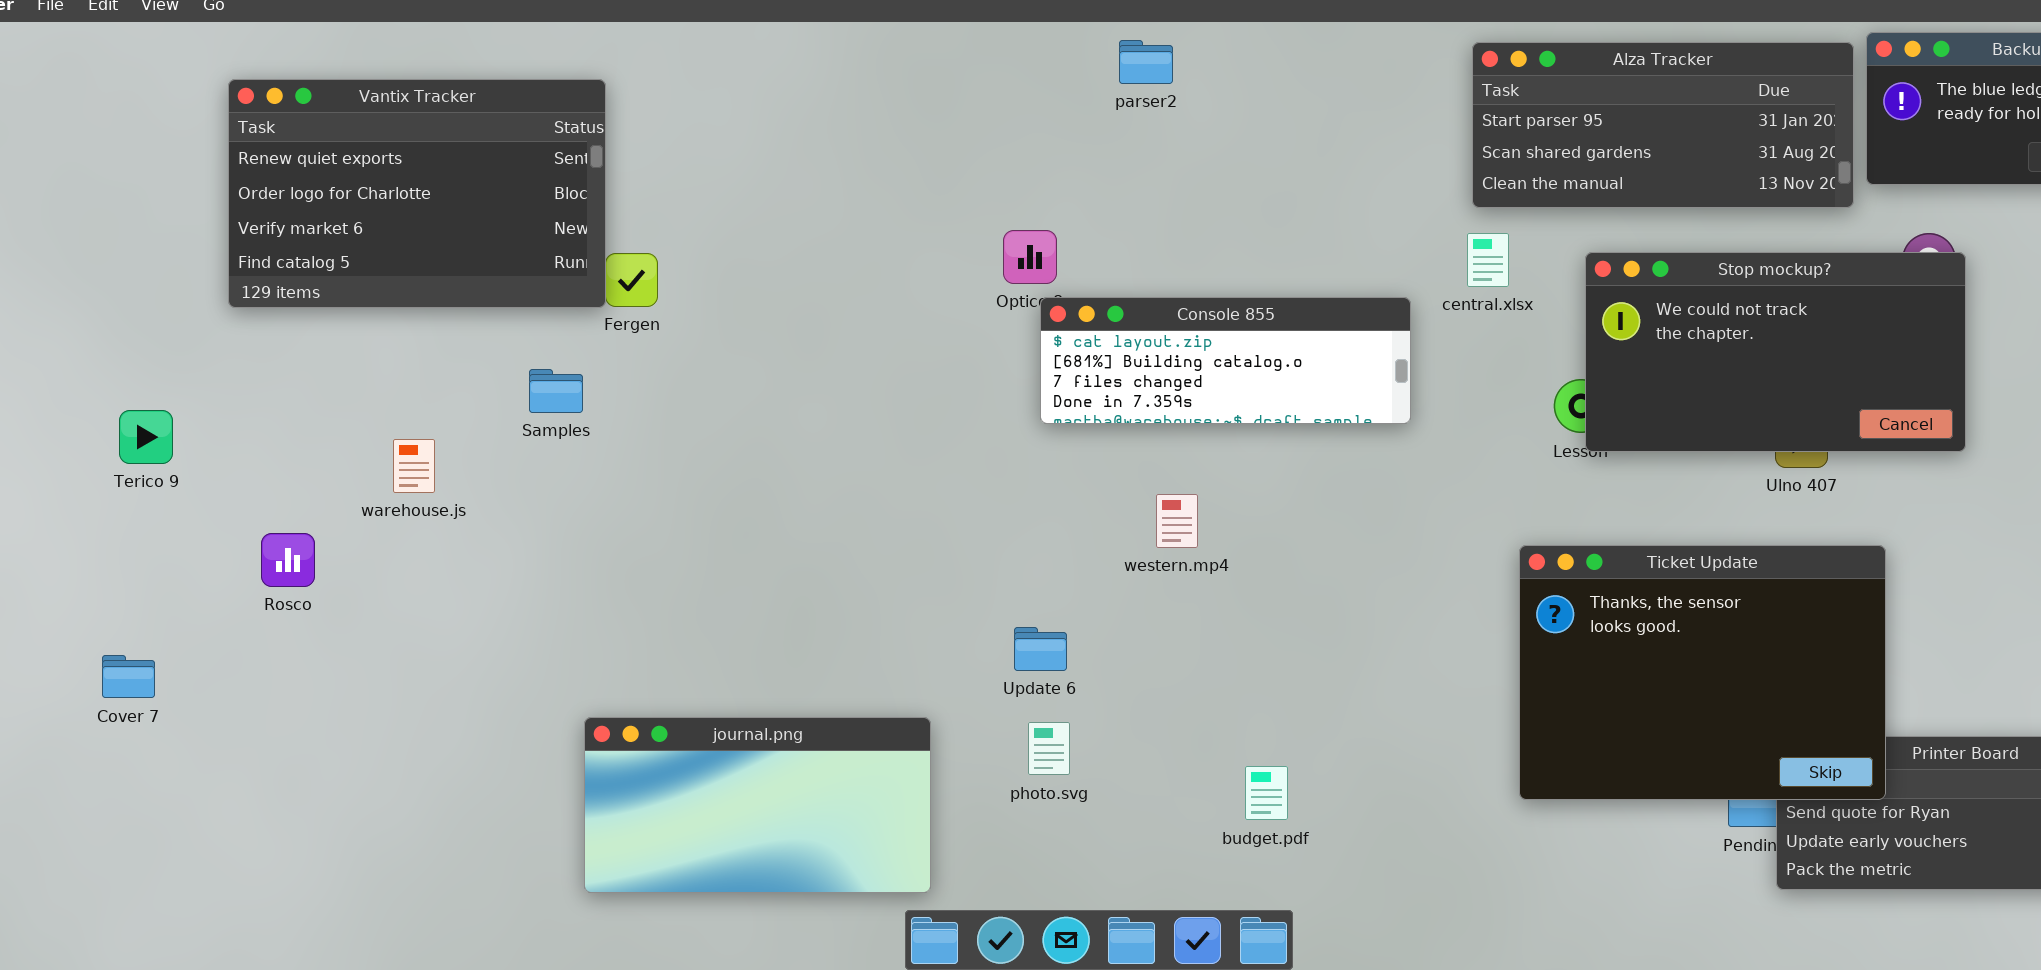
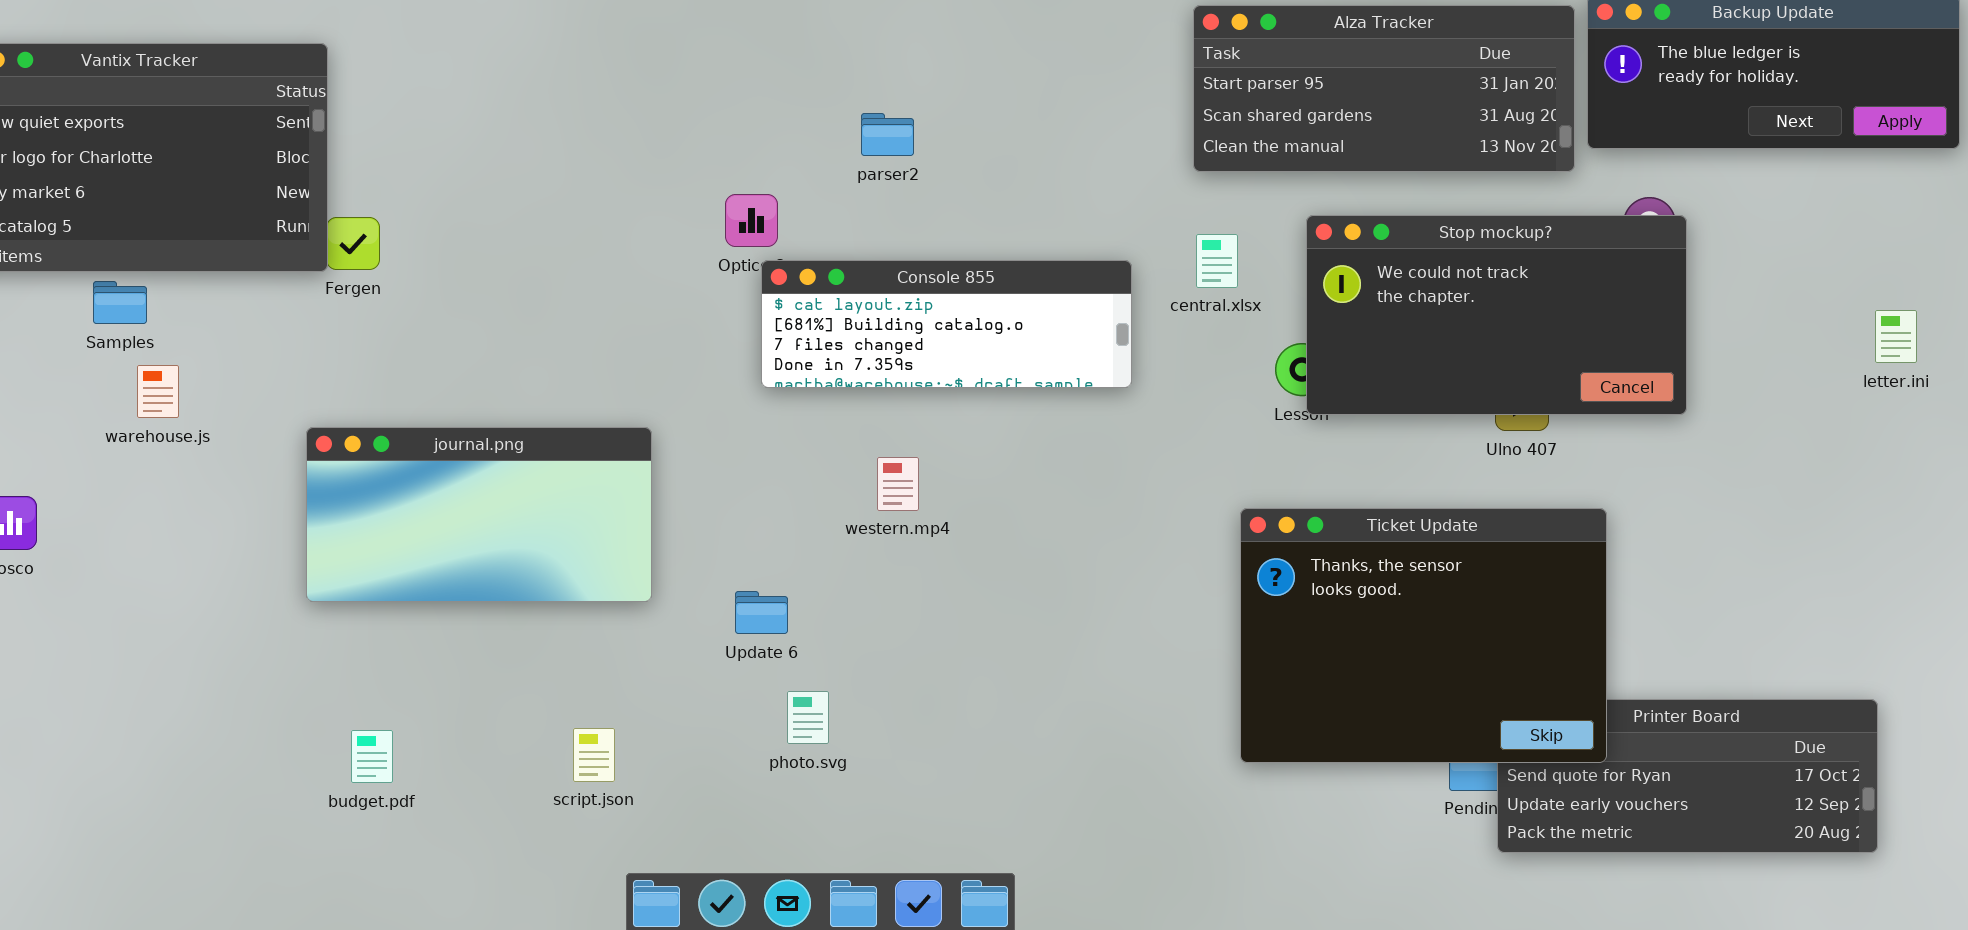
parser2: [1119,40,1173,84] -> [861,113,914,156], moved
central.xlsx: [1467,233,1509,287] -> [1196,234,1238,288], moved
Samples: [529,369,583,413] -> [93,281,147,324], moved
warehouse.js: [393,439,435,493] -> [137,365,179,418], moved
journal.png: [584,717,931,893] -> [306,427,652,602], moved
photo.svg: [1028,722,1070,775] -> [787,691,829,744], moved
budget.pdf: [1245,766,1288,820] -> [351,730,393,783], moved

